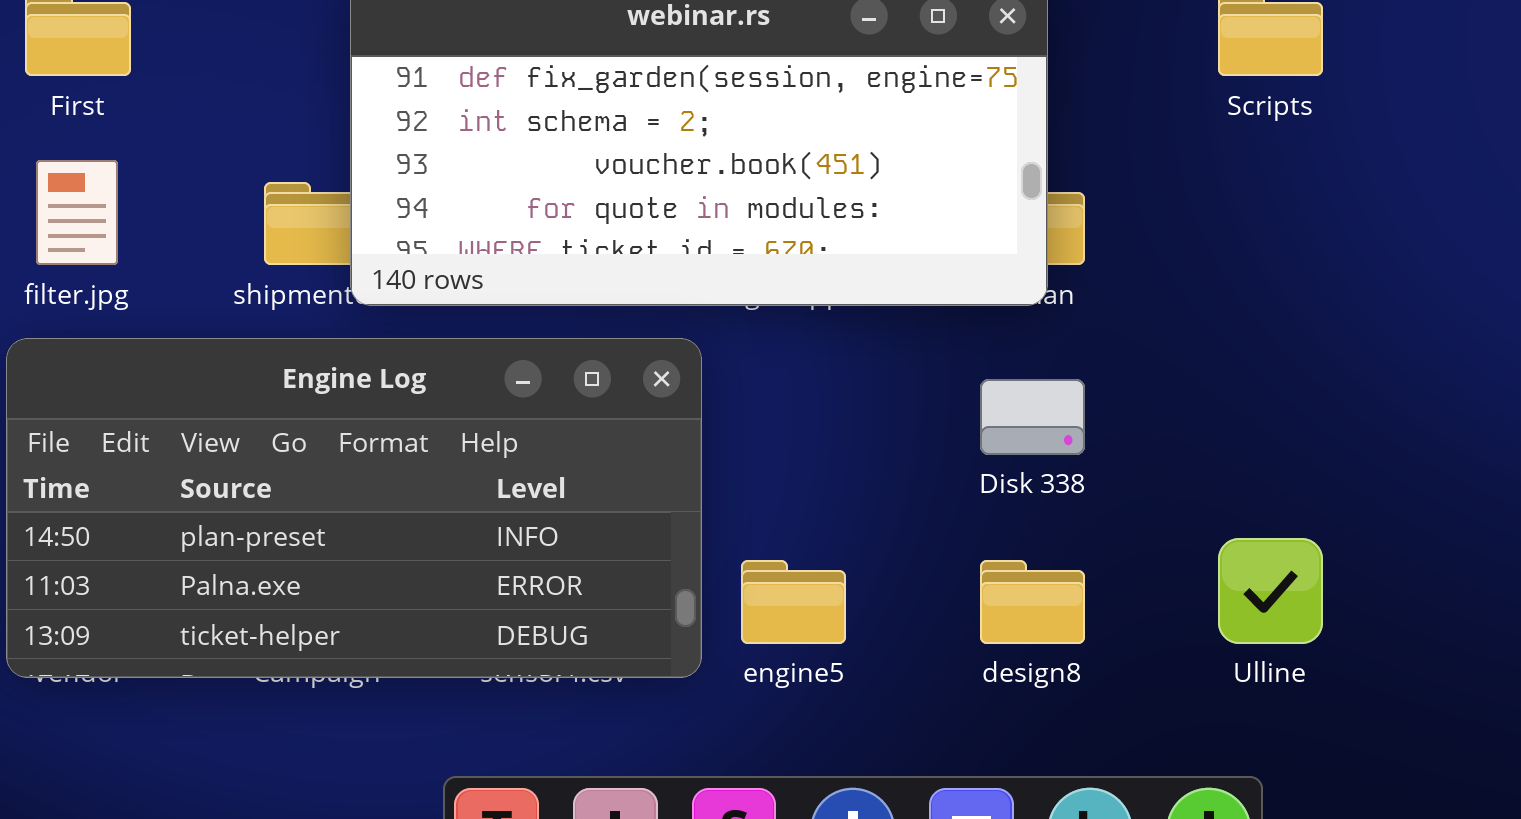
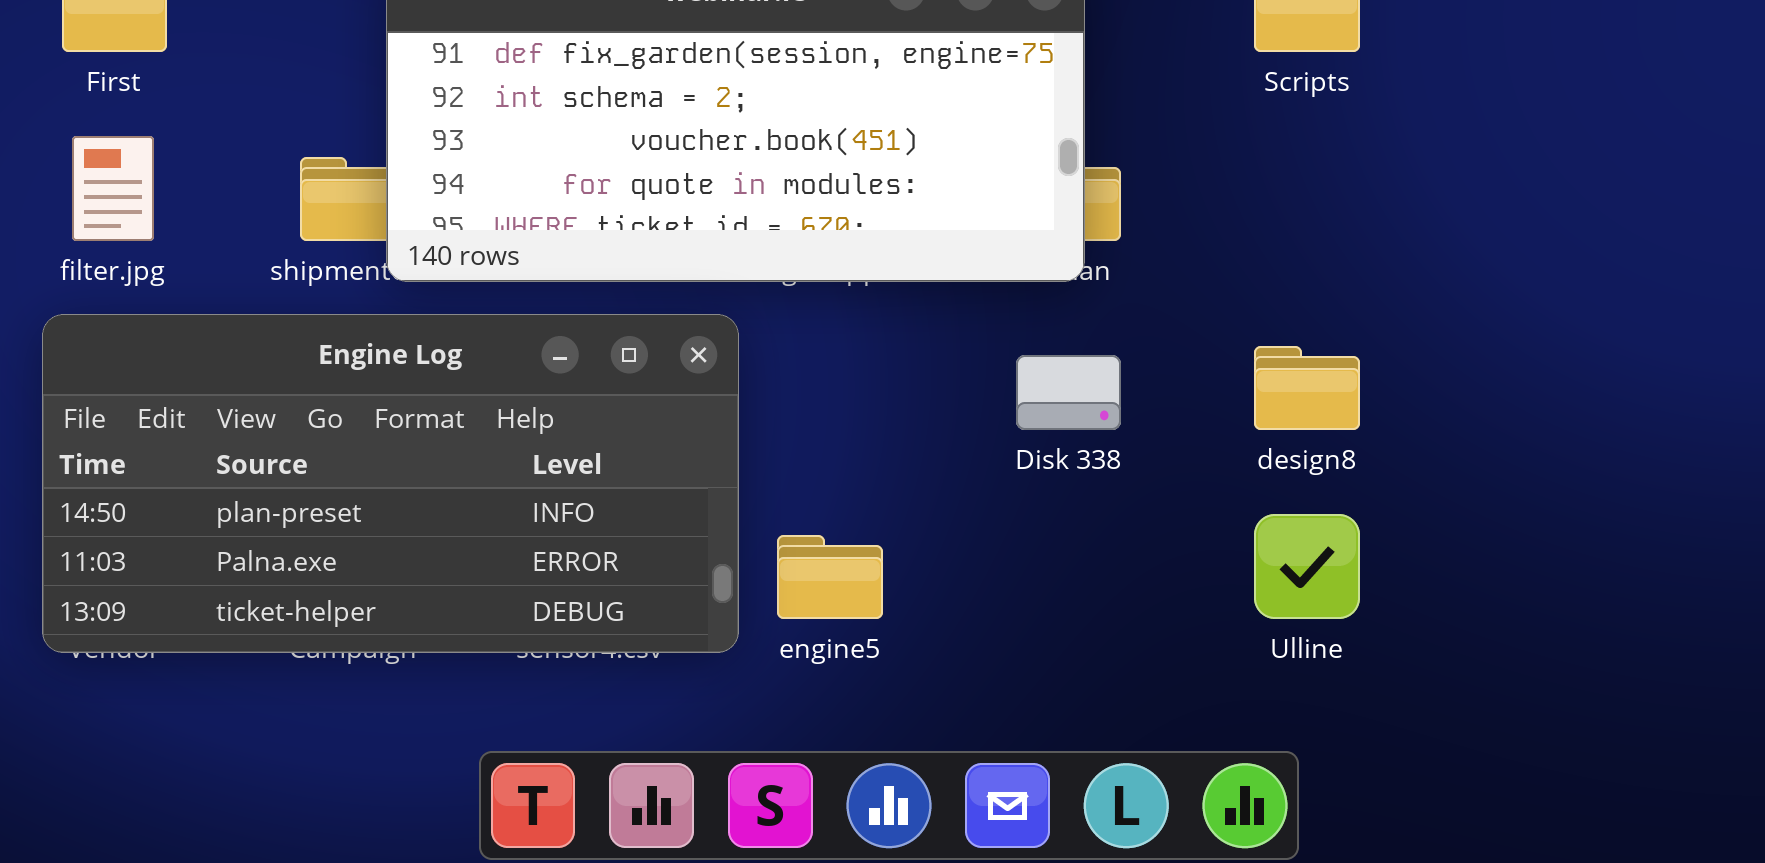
design8: [980,560,1085,644] -> [1254,346,1360,430], moved

